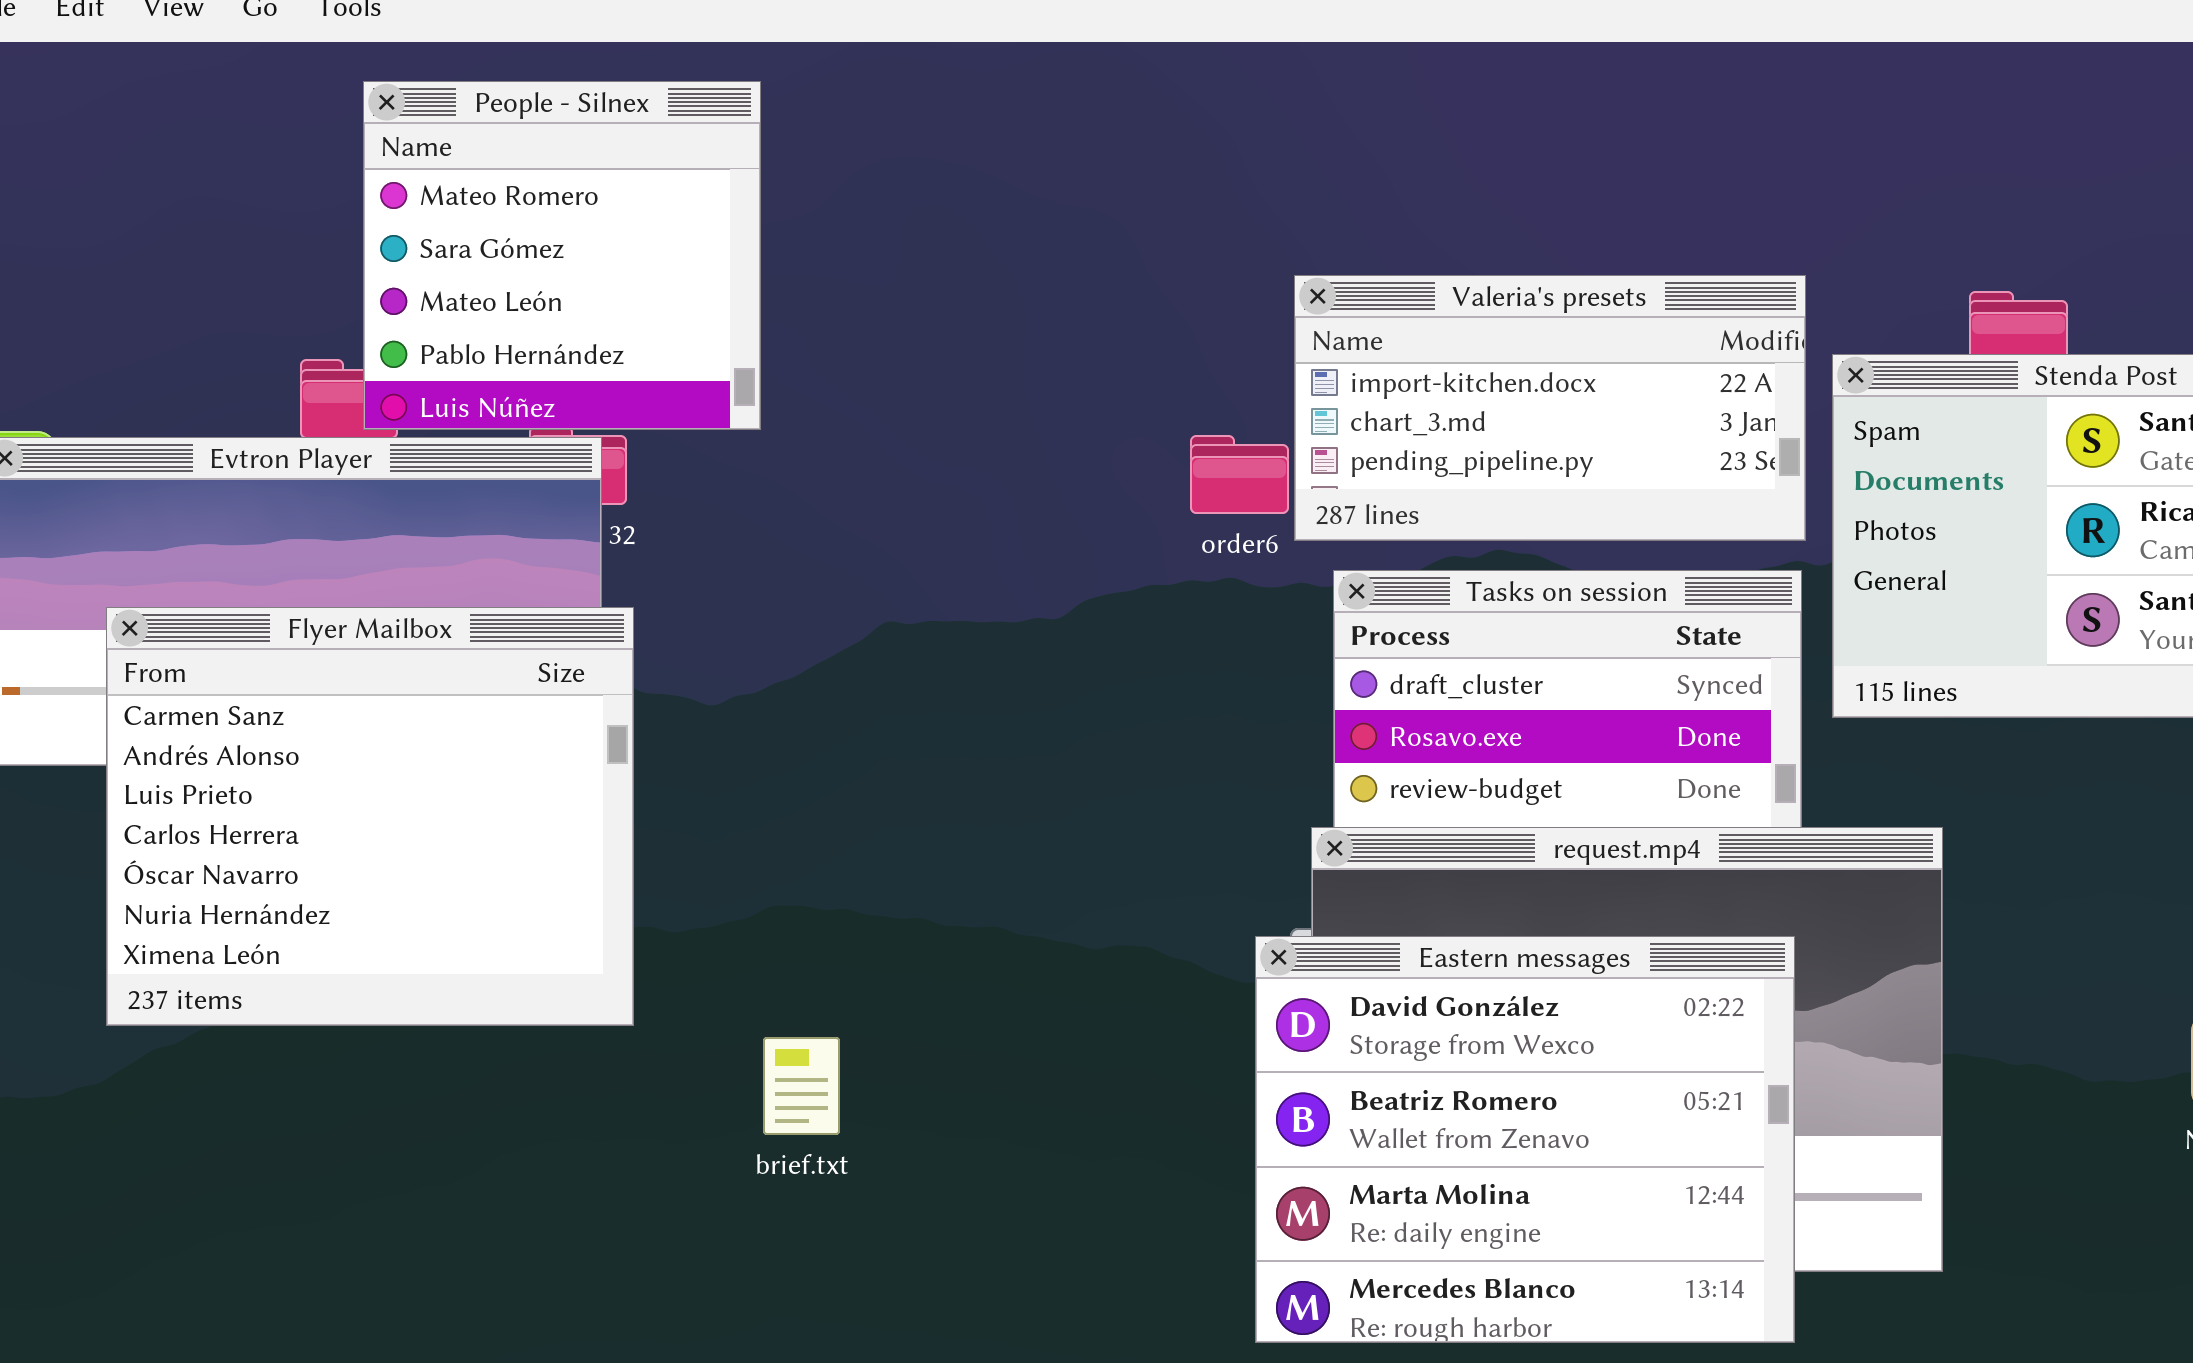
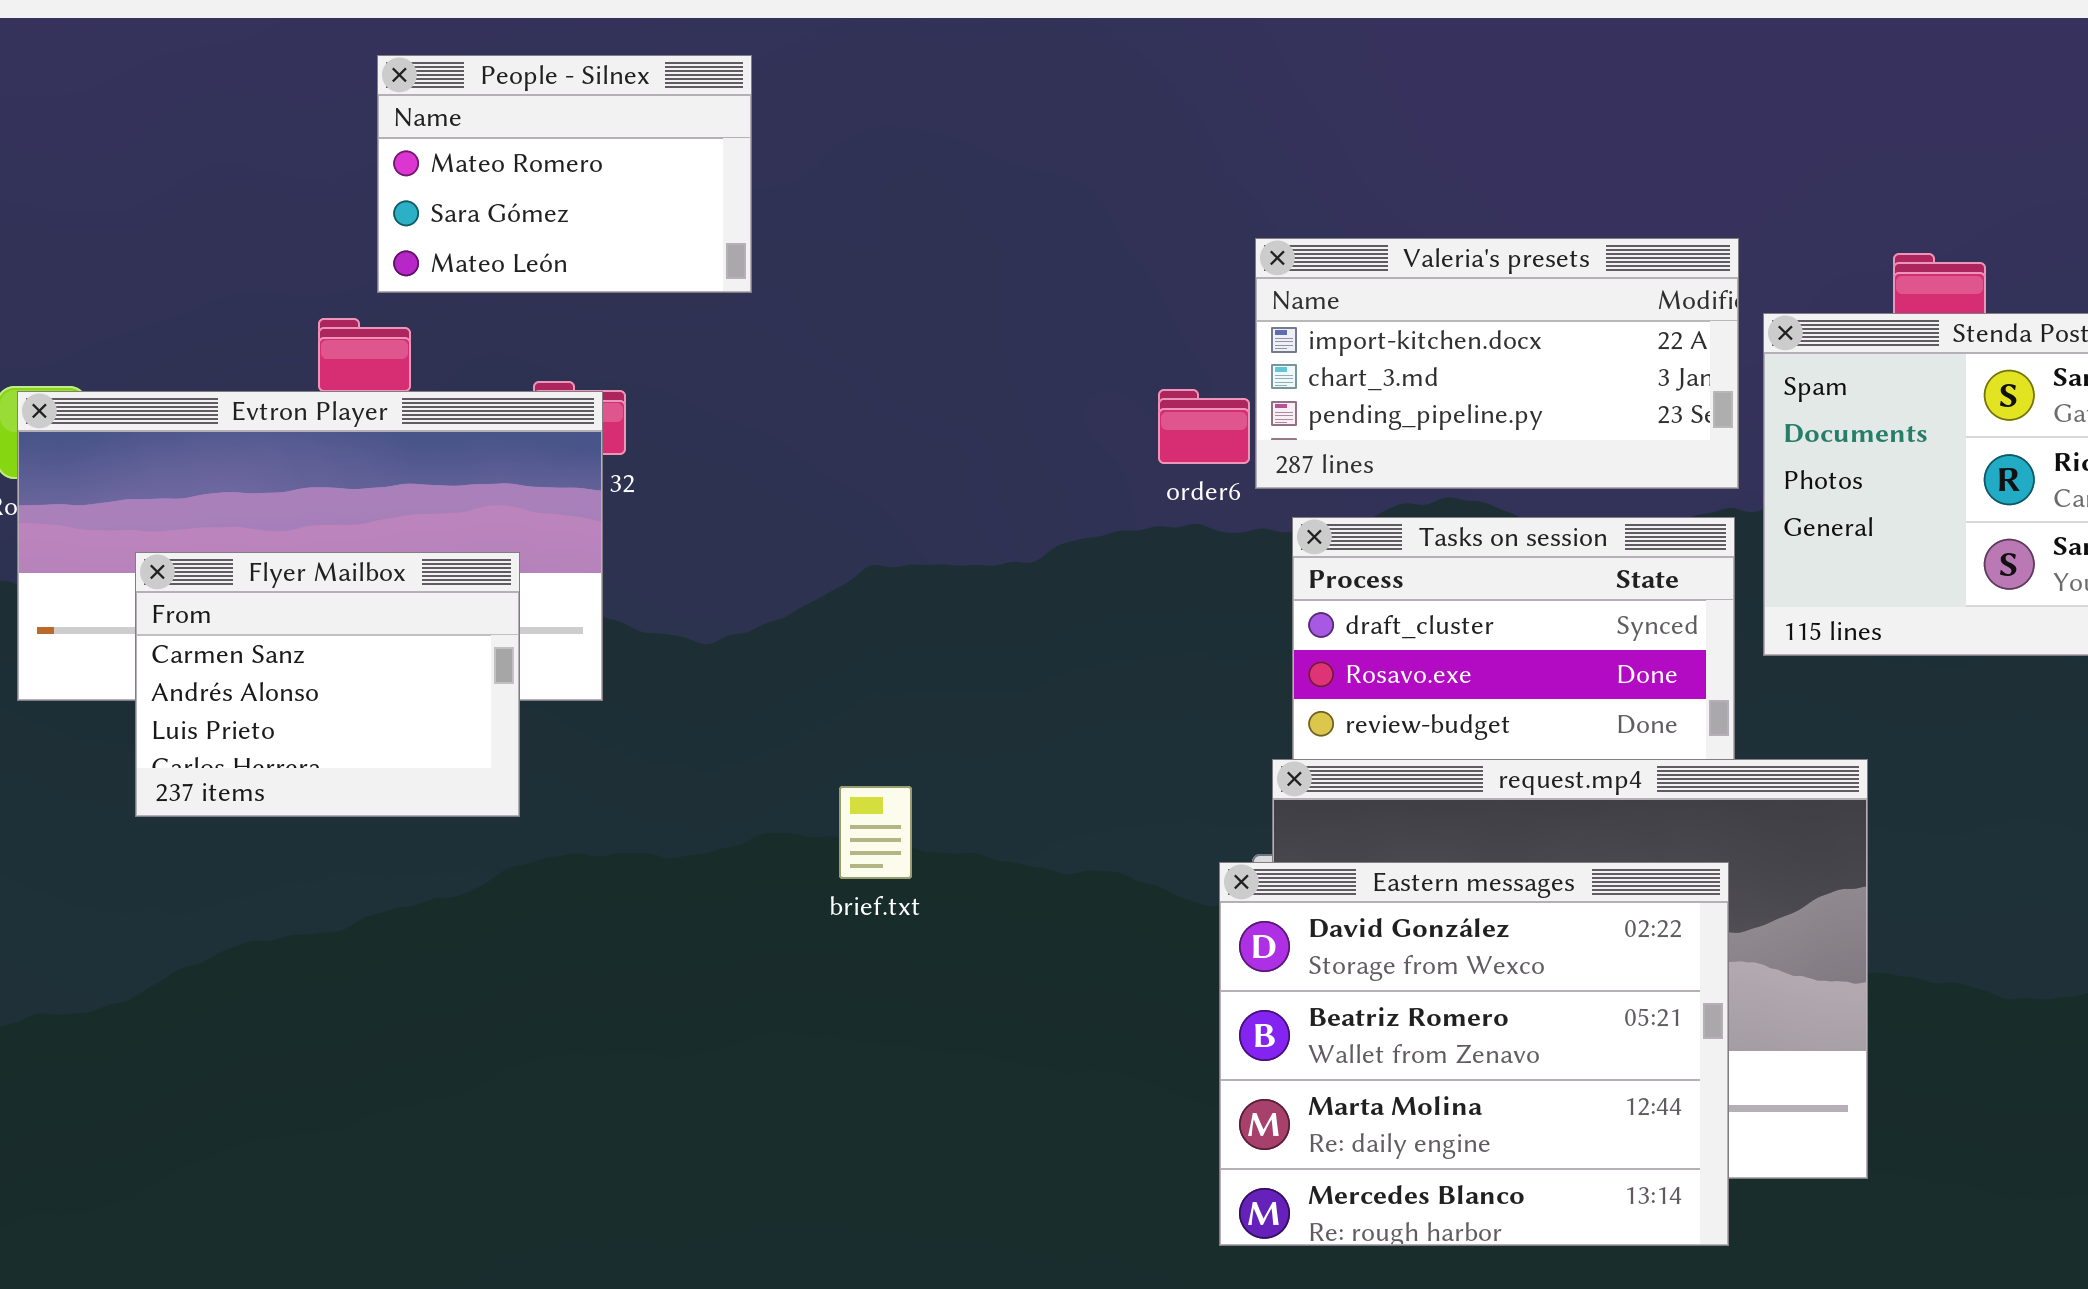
People - Silnex: [363,81,761,430] -> [377,55,752,293], resized
Flyer Mailbox: [106,607,634,1026] -> [135,552,520,817], resized
brief.txt: [763,1037,840,1135] -> [839,786,912,879], moved

